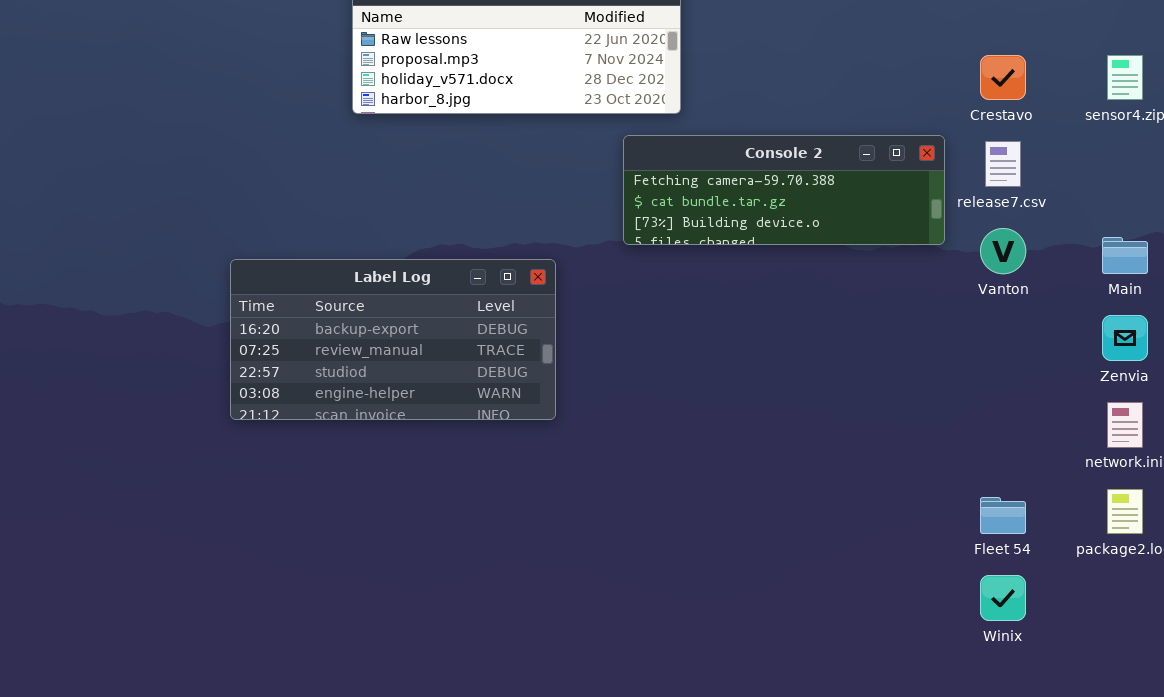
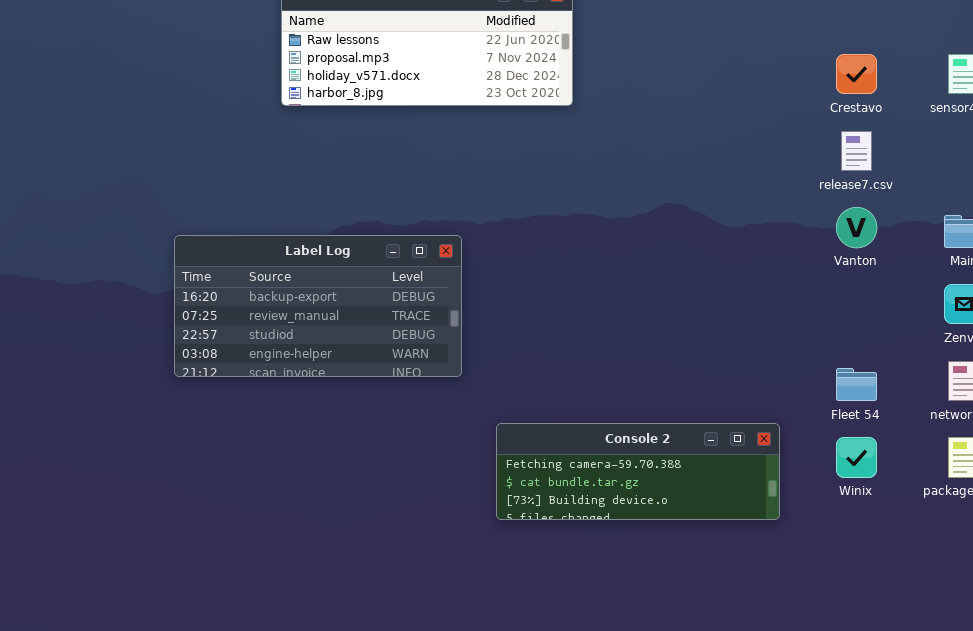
Console 2: [623,135,945,245] -> [496,423,780,520], moved
Fleet 54: [980,497,1026,534] -> [836,368,877,401], moved
Winix: [980,575,1026,621] -> [836,437,877,478], moved

